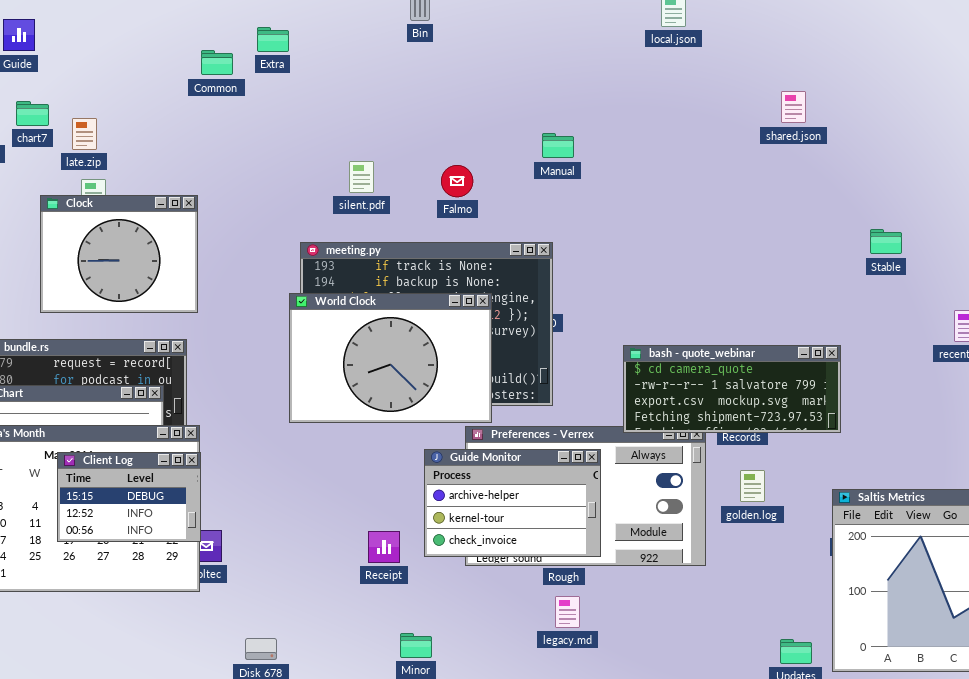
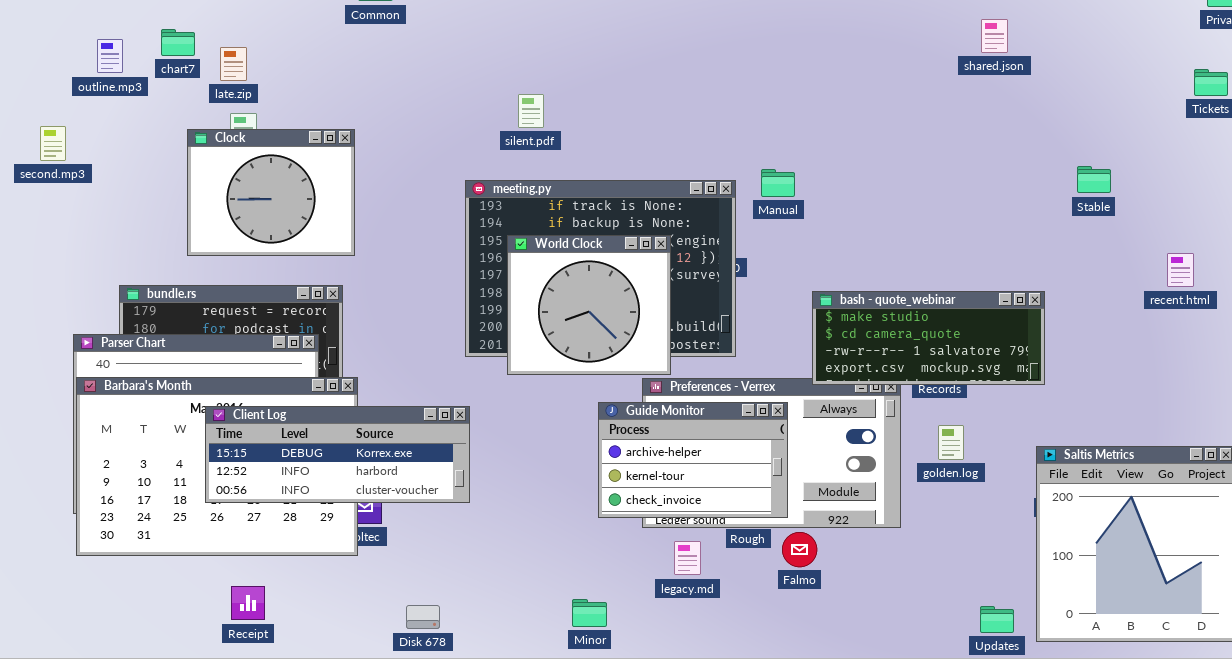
Manual: [542,133,574,158] -> [761,169,795,197], moved
Falmo: [441,165,473,197] -> [782,532,817,567], moved
World Clock: [289,293,492,423] -> [507,235,671,375], resized
bash - quote_webinar: [623,345,841,433] -> [812,291,1045,385], scrolled up 1 row
Client Log: [57,452,201,542] -> [205,406,470,503], resized
Receipt: [368,531,400,563] -> [231,586,265,620], moved
legacy.md: [555,596,580,628] -> [674,541,701,575], moved

